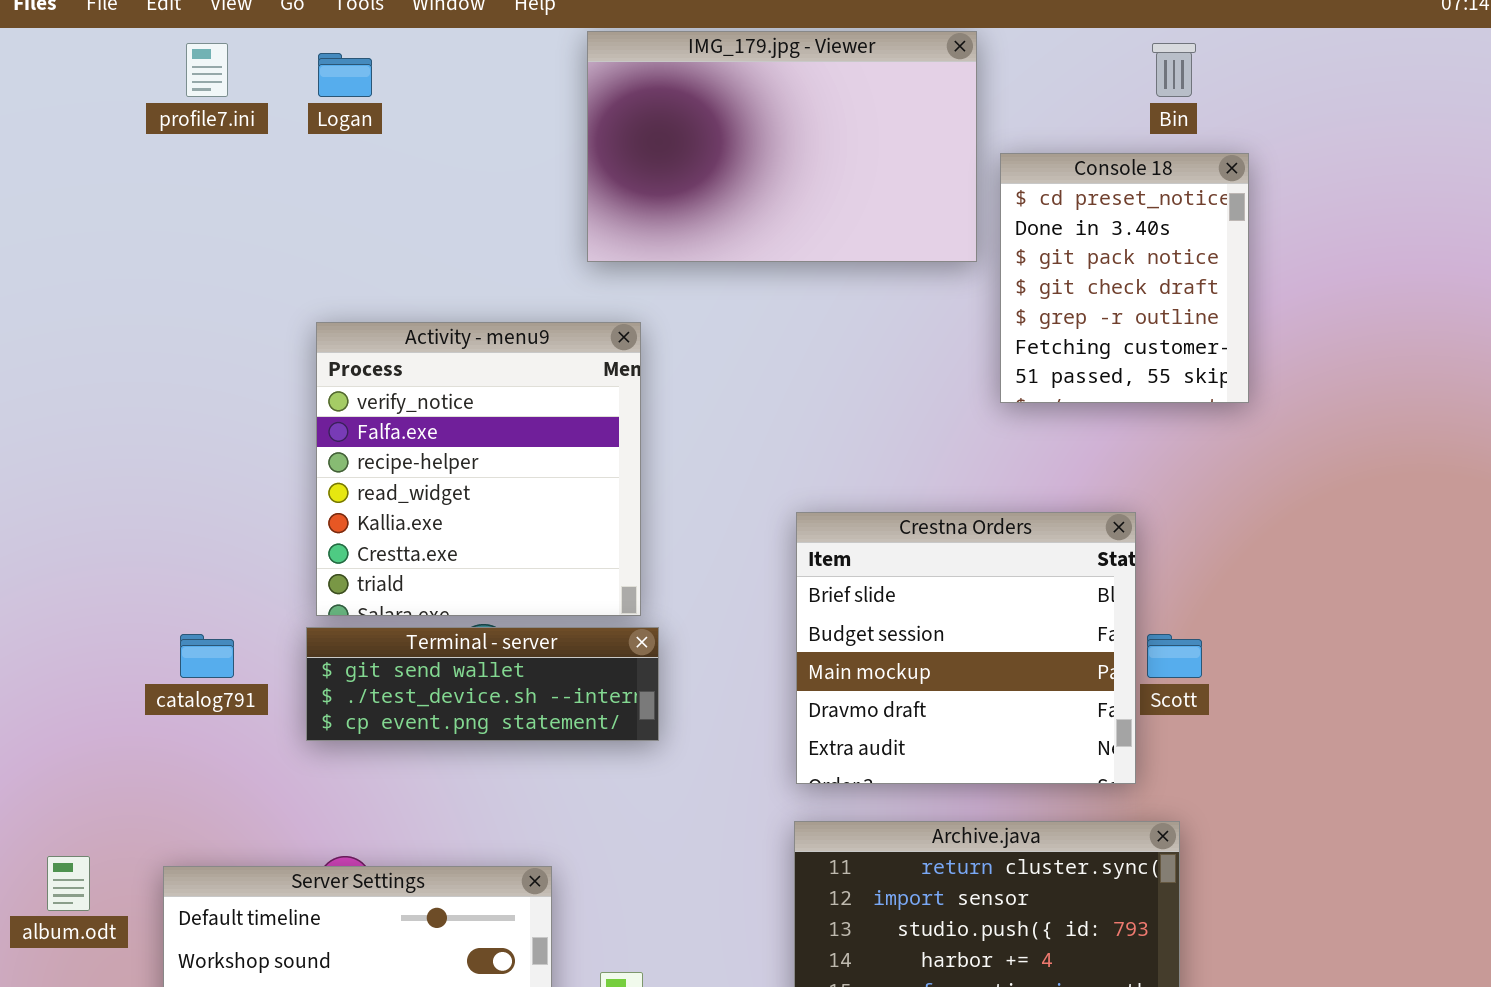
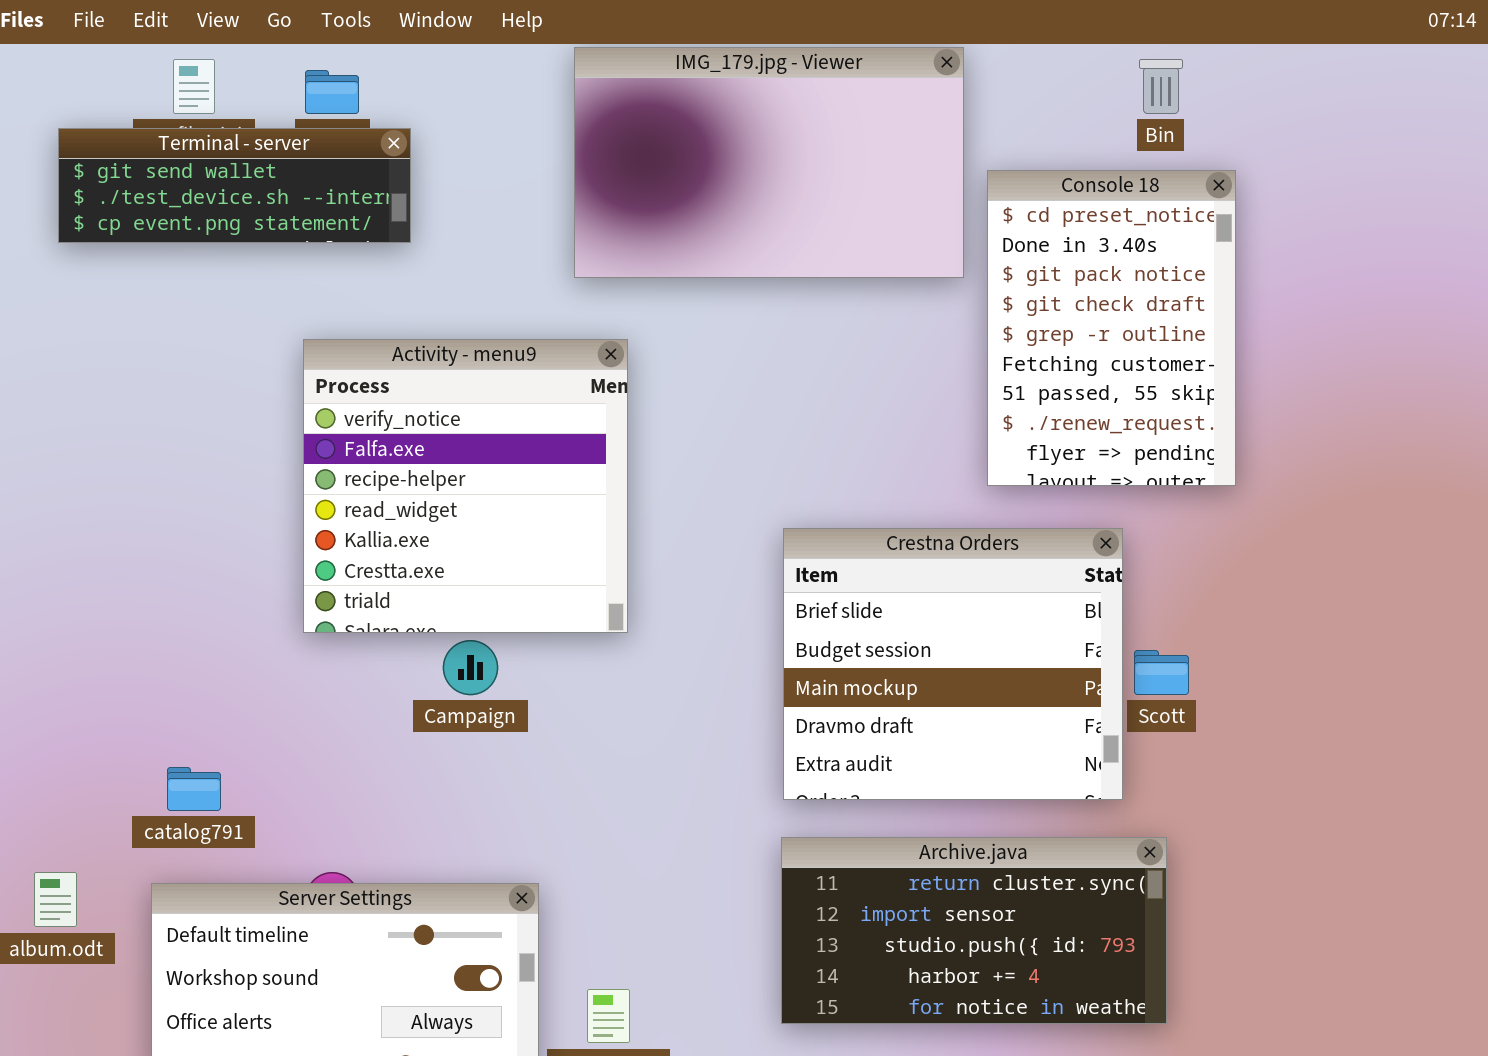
Console 18: [1000,153,1249,403] -> [987,170,1236,486], resized
Terminal - server: [306,627,659,741] -> [58,128,411,243], moved
catalog791: [180,634,234,678] -> [167,767,221,811], moved

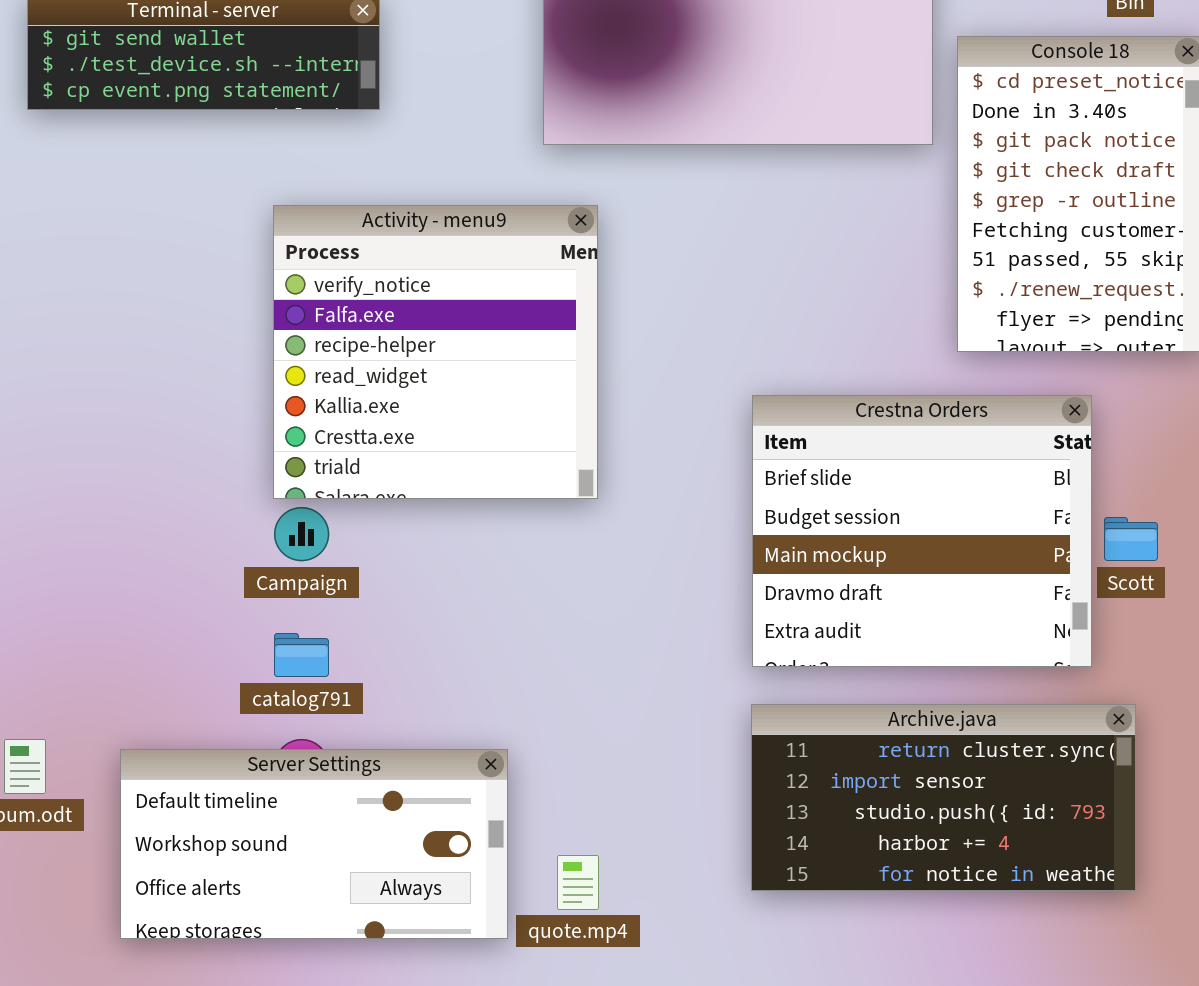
Campaign: [443,640,498,695] -> [274,507,329,561], moved
catalog791: [167,767,221,811] -> [274,633,329,677], moved

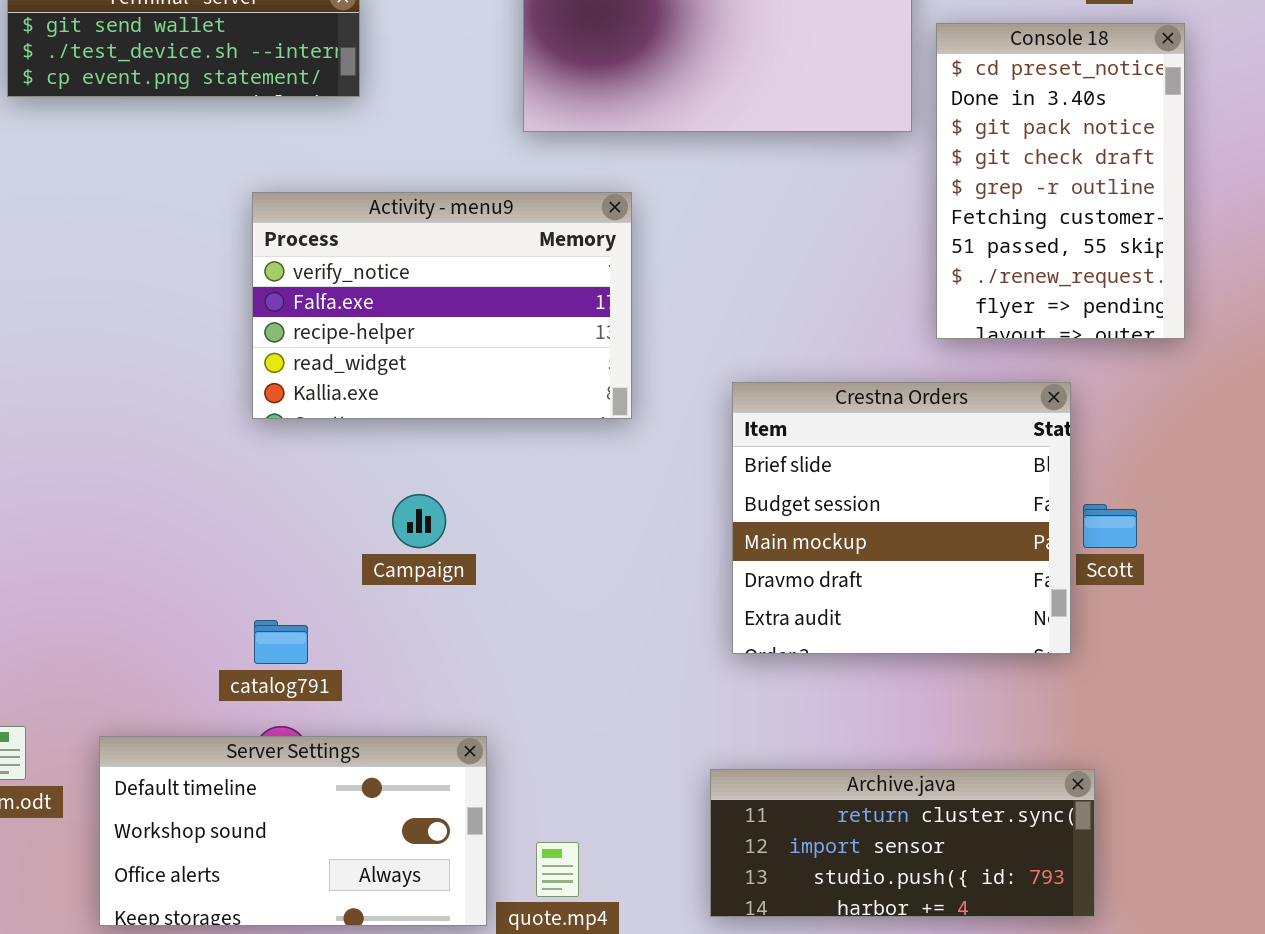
Activity - menu9: [273,205,598,499] -> [252,192,632,419], resized
Campaign: [274,507,329,561] -> [392,494,446,548], moved
Archive.java: [751,704,1136,891] -> [710,769,1095,917], moved, resized

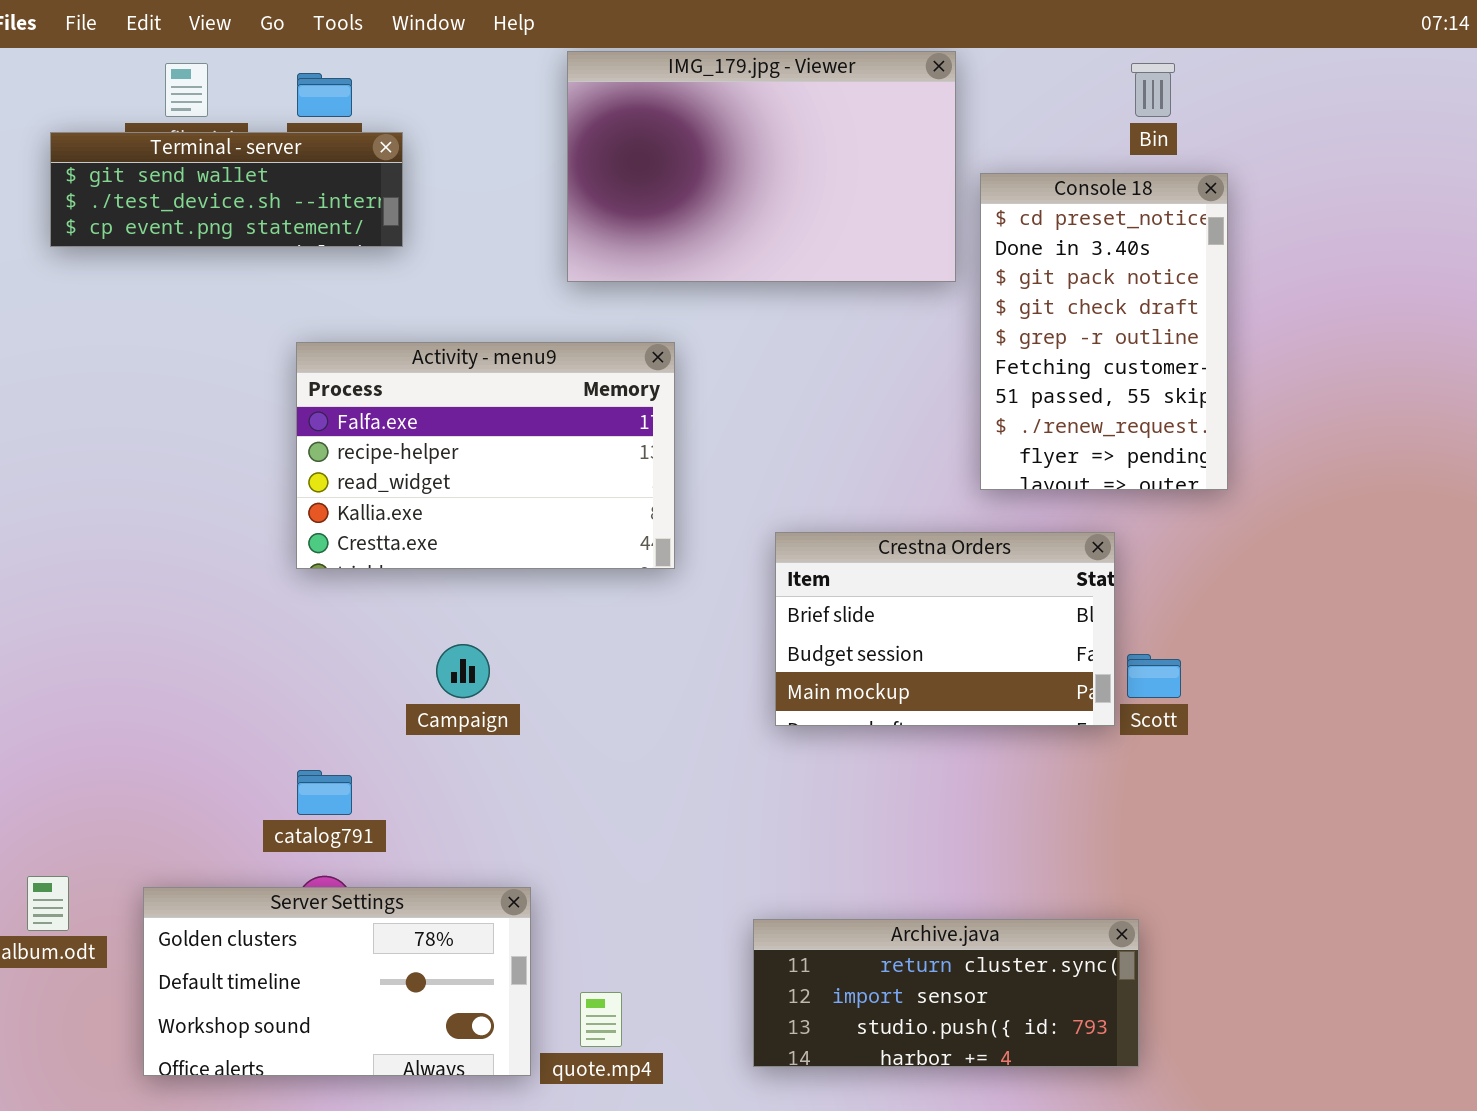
Activity - menu9: [252,192,632,419] -> [296,342,675,569], scrolled down 1 row
Crestna Orders: [732,382,1071,654] -> [775,532,1115,726], resized
Server Settings: [99,736,487,926] -> [143,887,531,1076], scrolled up 1 row

